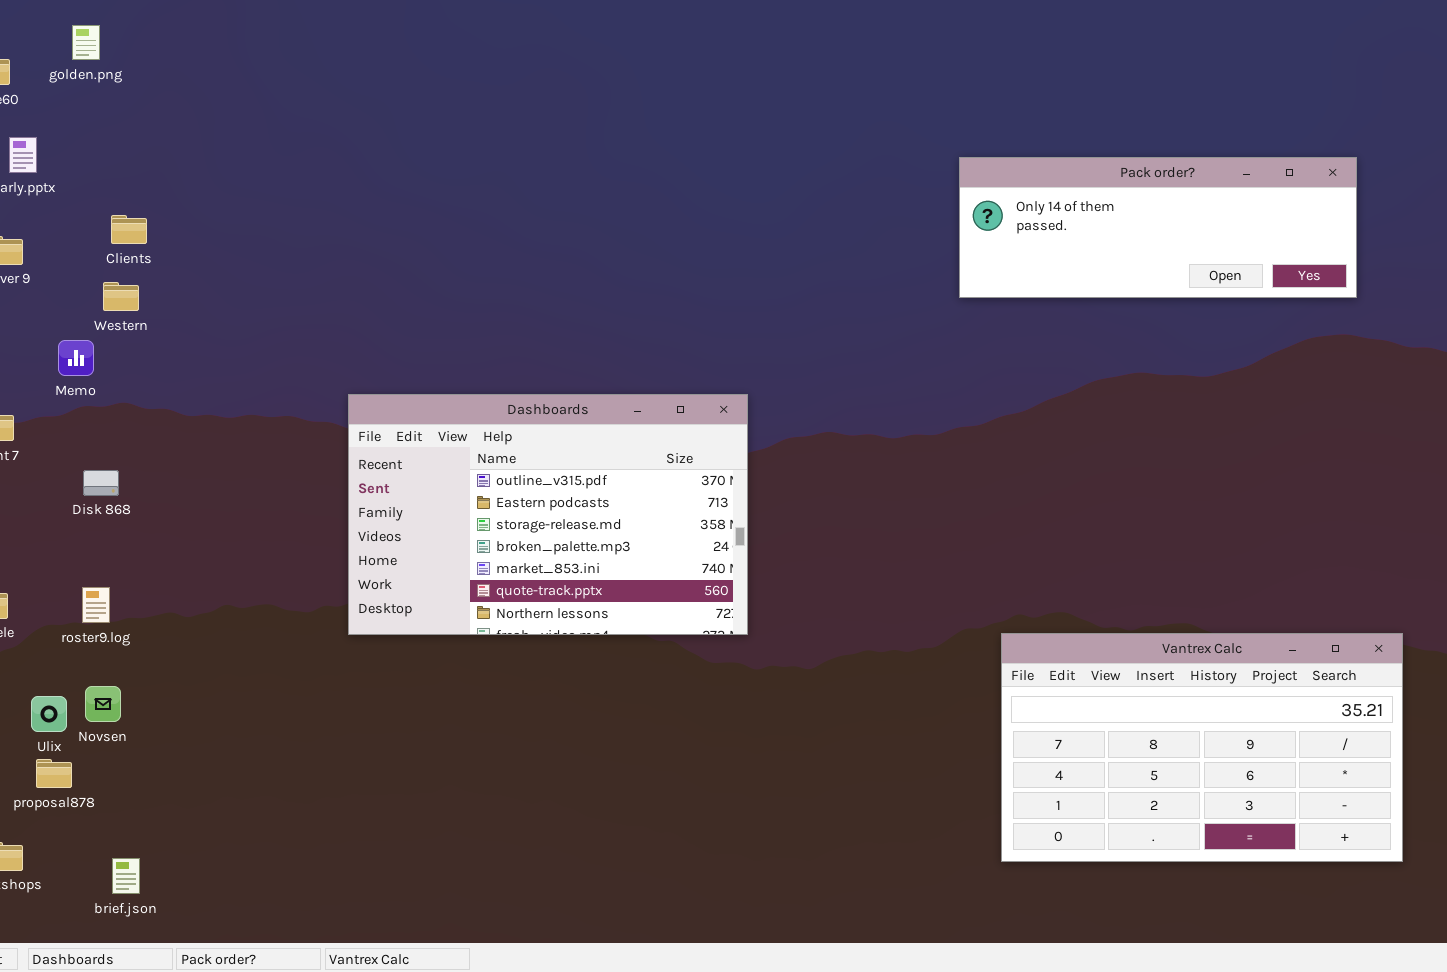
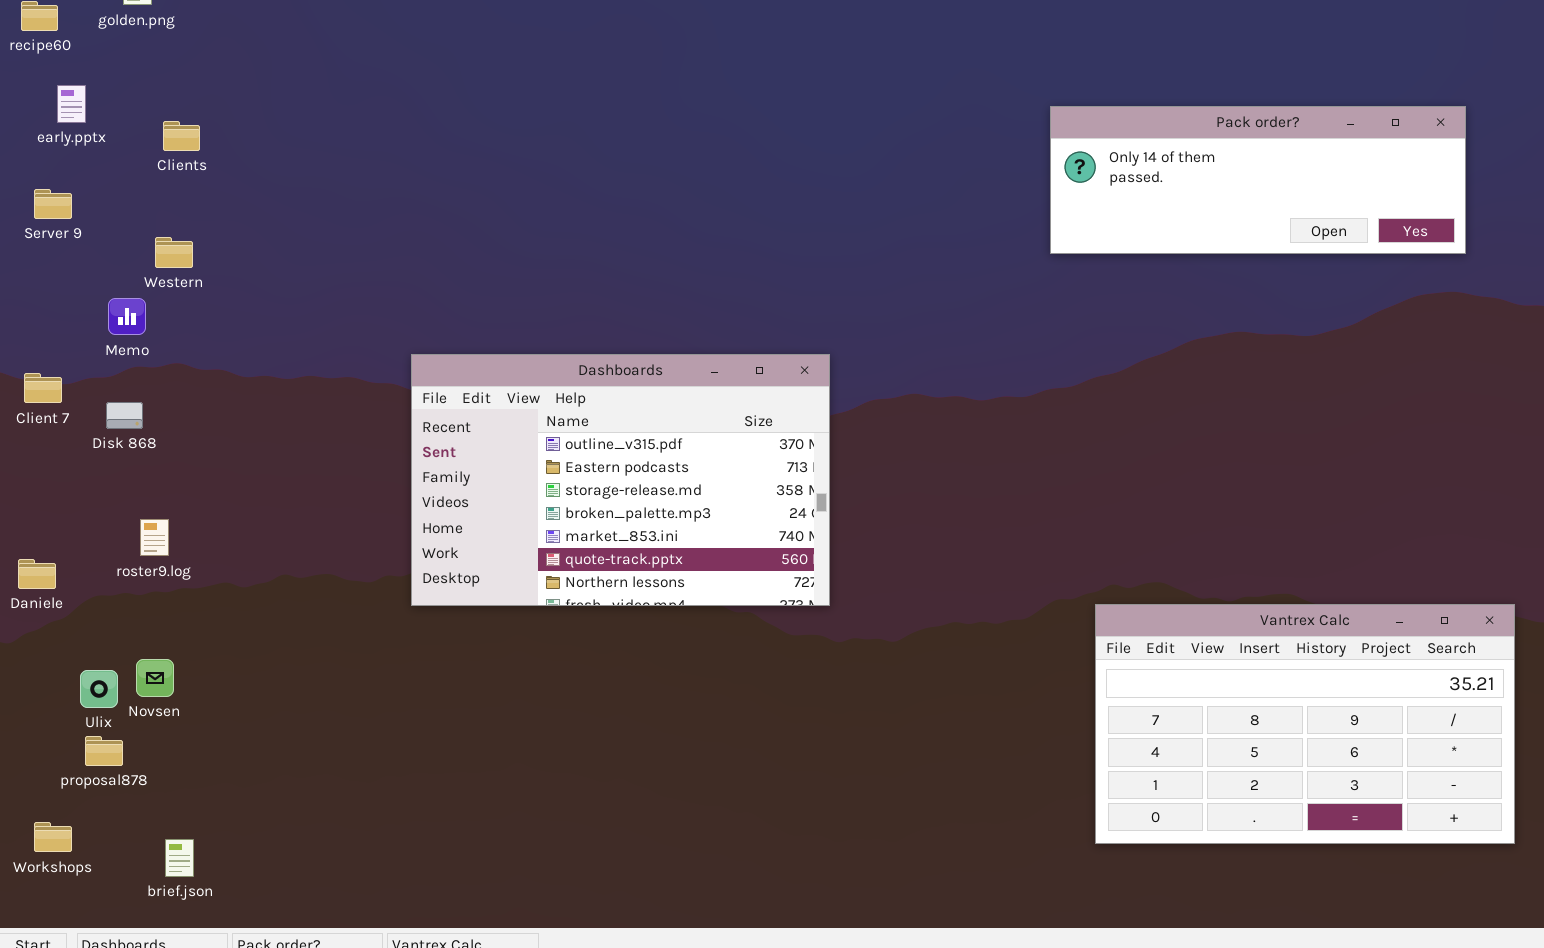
Clients: [111,215,147,244] -> [163,121,200,151], moved
Disk 868: [83,470,119,496] -> [106,402,143,429], moved
roster9.log: [82,587,110,623] -> [140,519,169,556], moved

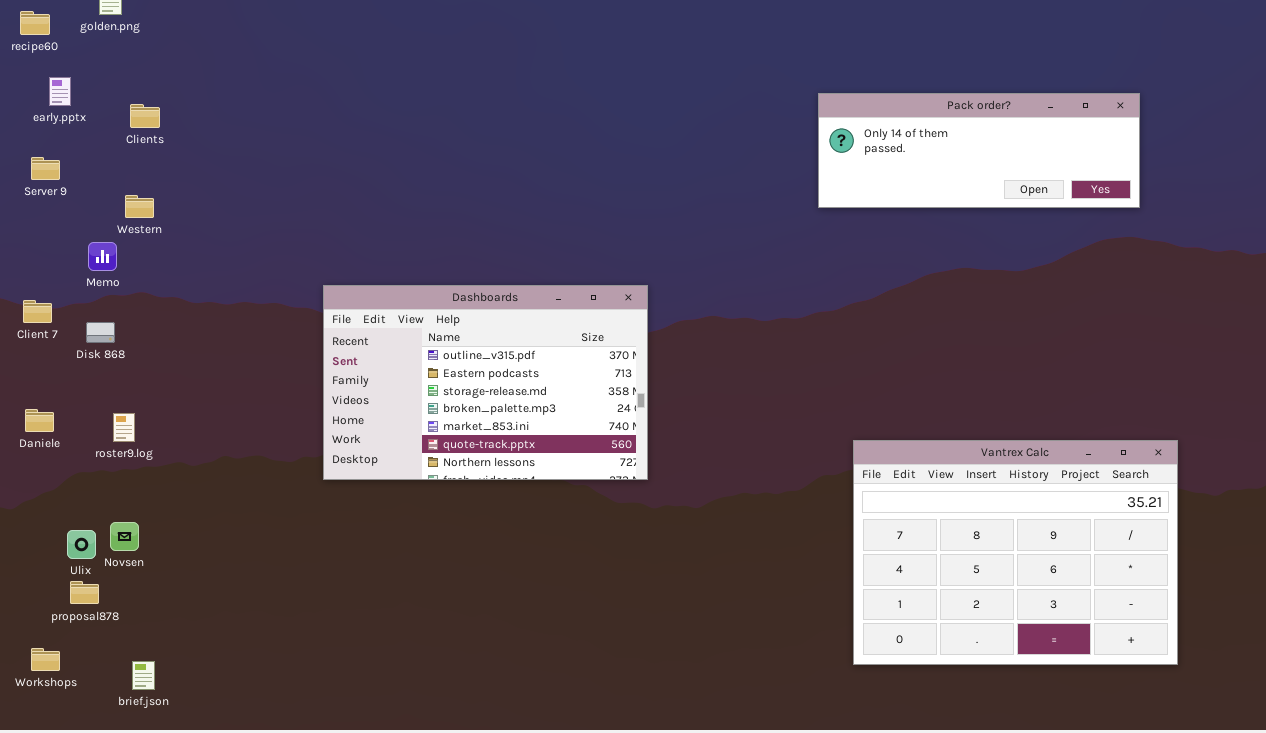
Daniele: [18,559,56,589] -> [25,409,54,432], moved
Vantrex Calc: [1095,604,1515,844] -> [853,440,1178,665], resized

